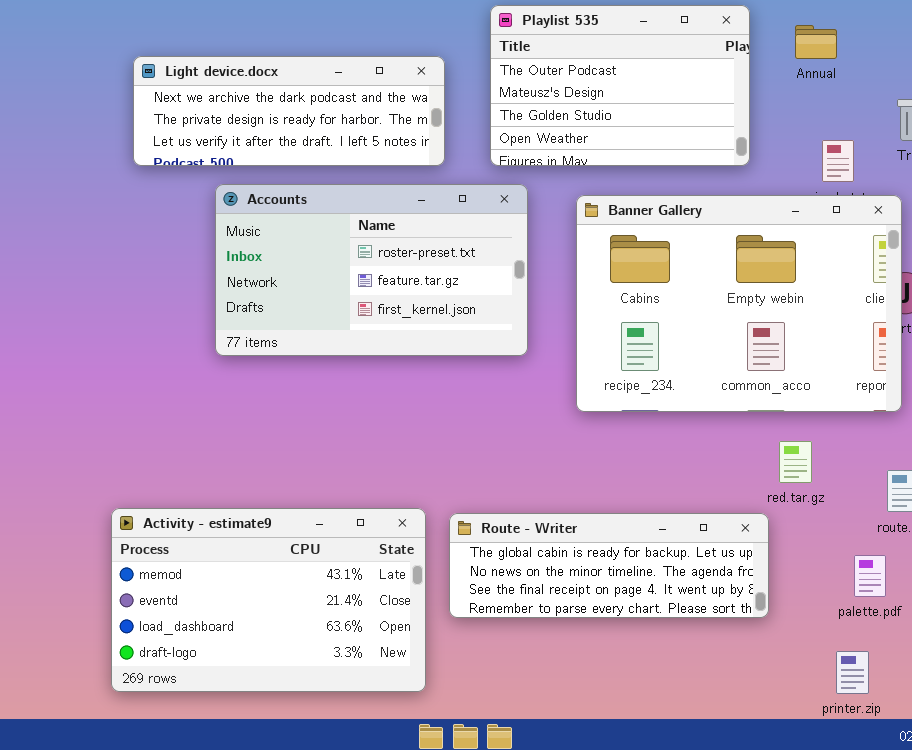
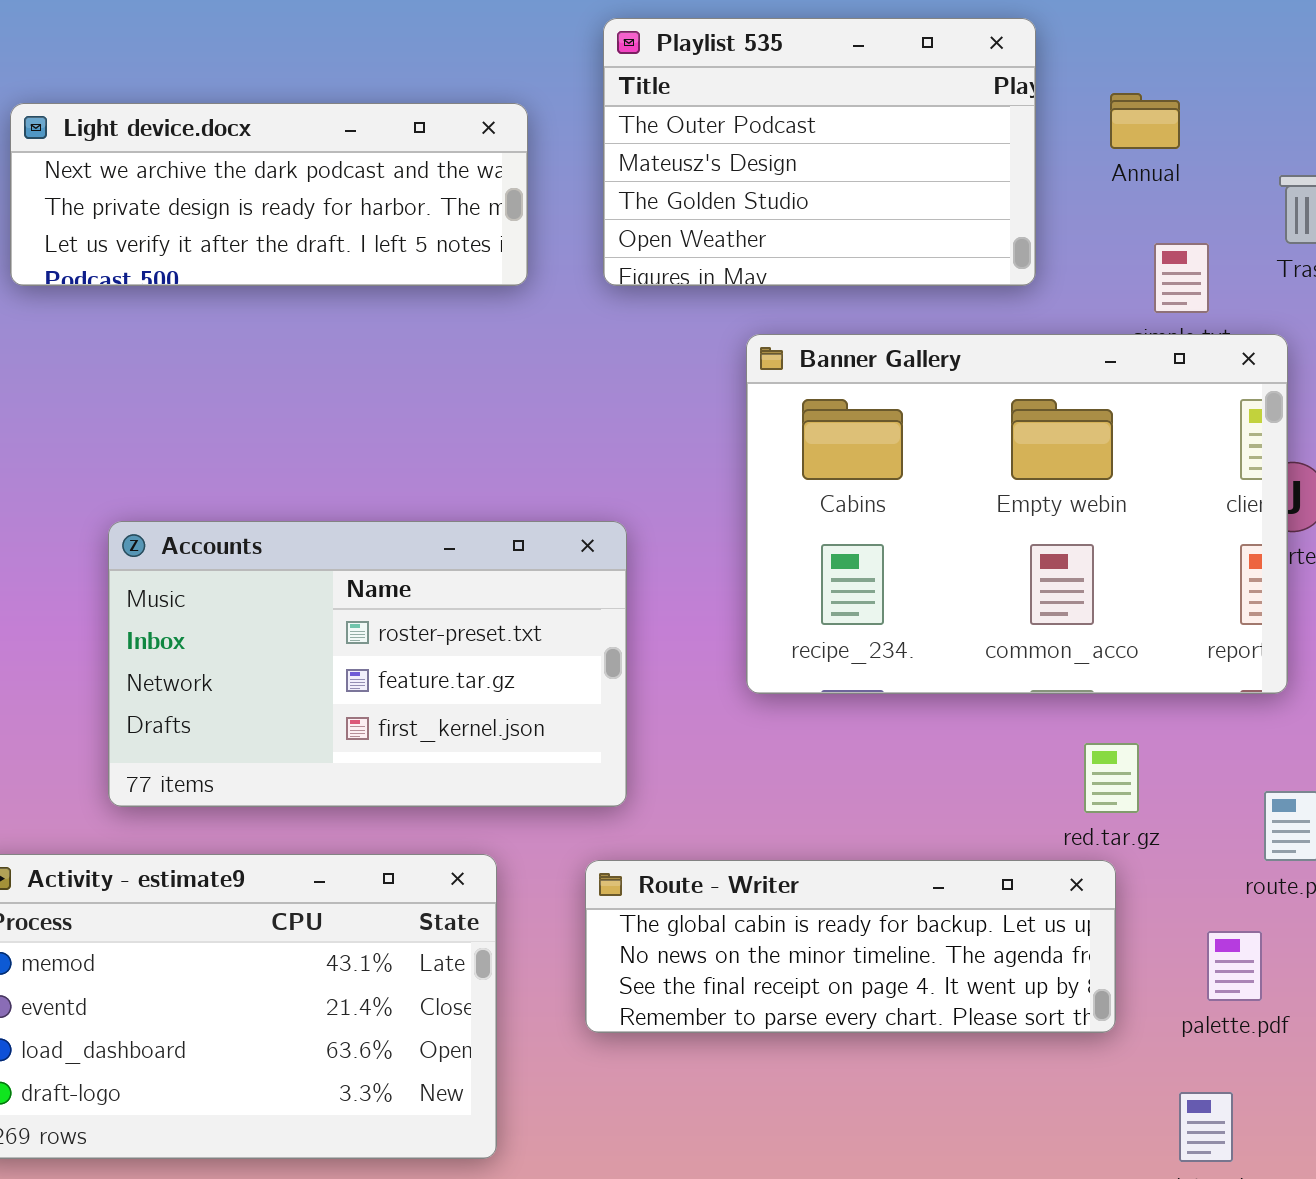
Annual: [795,25,837,59] -> [1110,93,1180,149], moved
Accounts: [215,184,528,356] -> [108,521,627,807], moved
Route - Writer: [449,513,769,618] -> [585,860,1116,1033], moved

